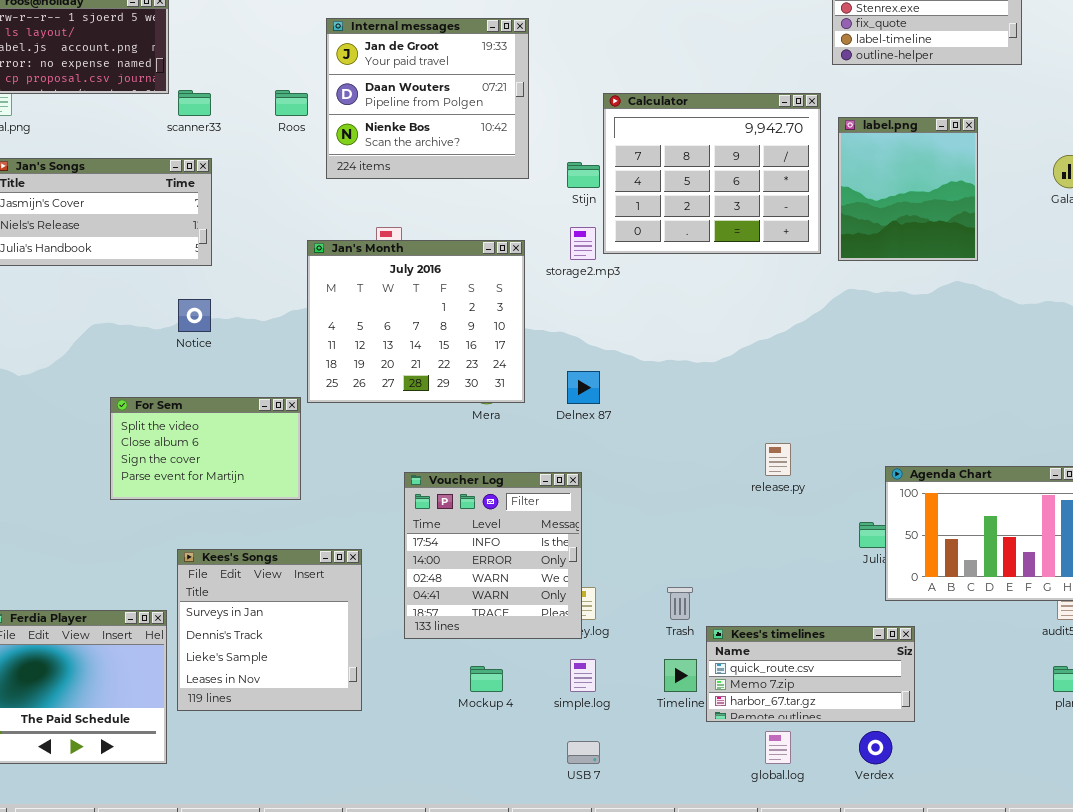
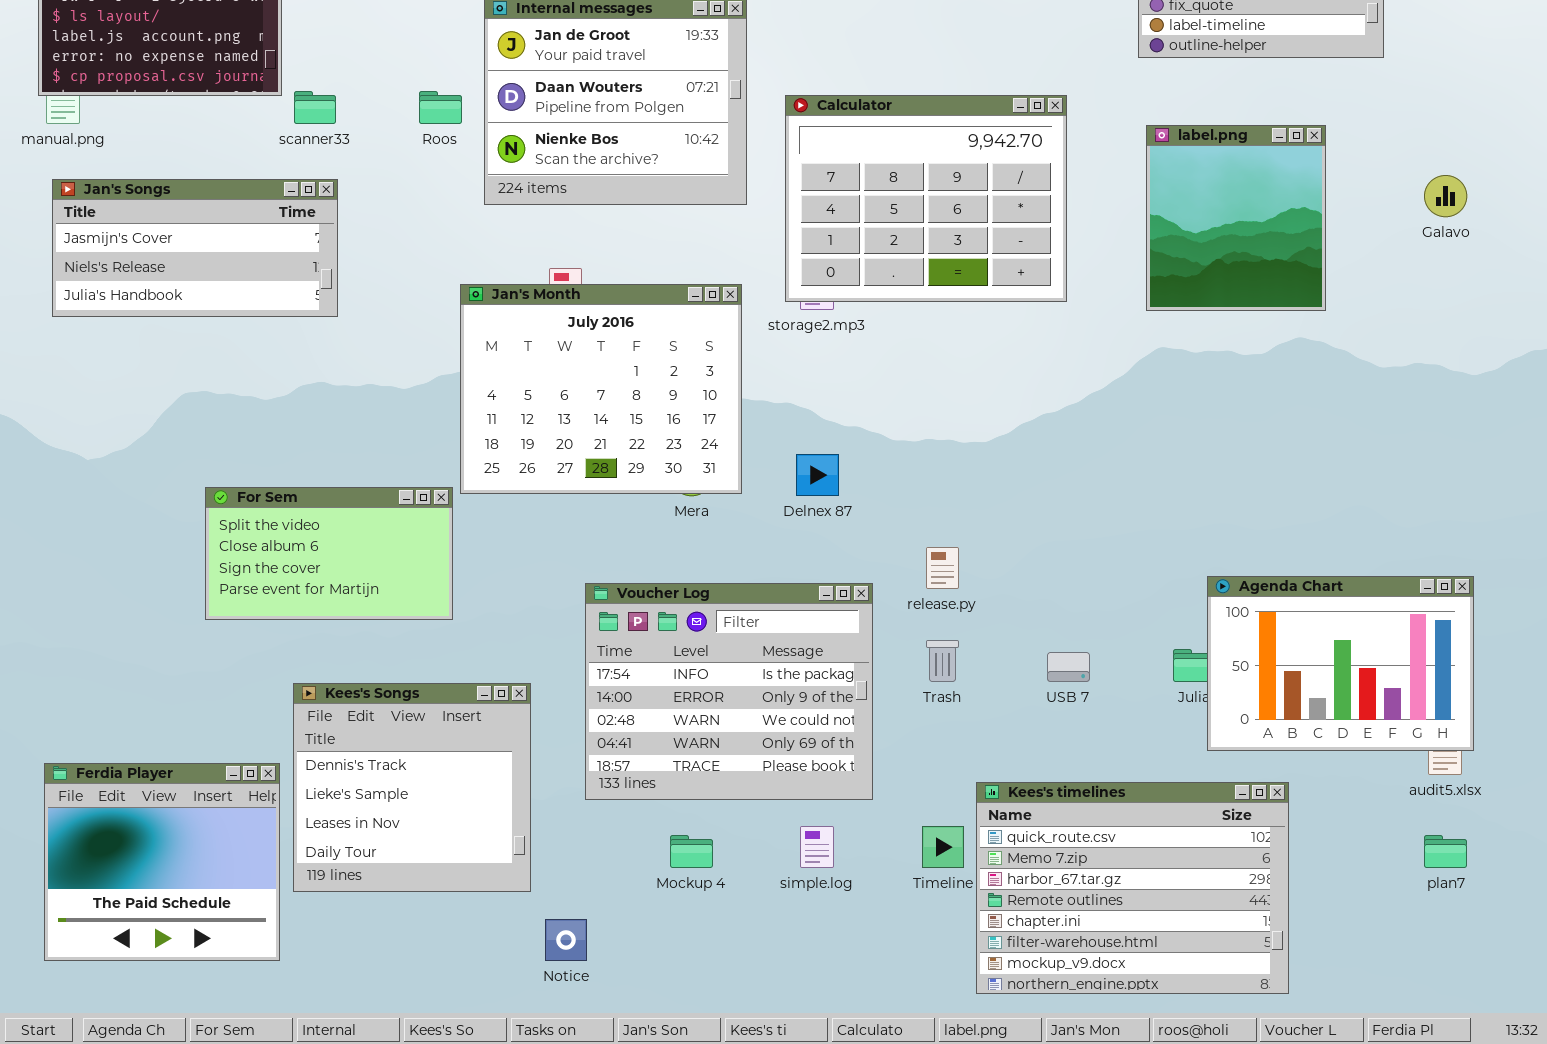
Calculator: [603,93,821,254] -> [785,95,1067,302], moved
Notice: [178,299,211,332] -> [545,919,587,961], moved
release.py: [765,443,791,476] -> [926,547,959,589], moved
Voucher Log: [404,472,582,639] -> [585,583,873,800], resized
Kees's Songs: [177,549,362,711] -> [293,683,531,892], scrolled down 1 row
Trash: [667,587,693,620] -> [926,640,959,682], moved
Kees's timelines: [706,626,915,722] -> [976,782,1289,994], resized
USB 7: [567,741,600,764] -> [1047,652,1090,682], moved

